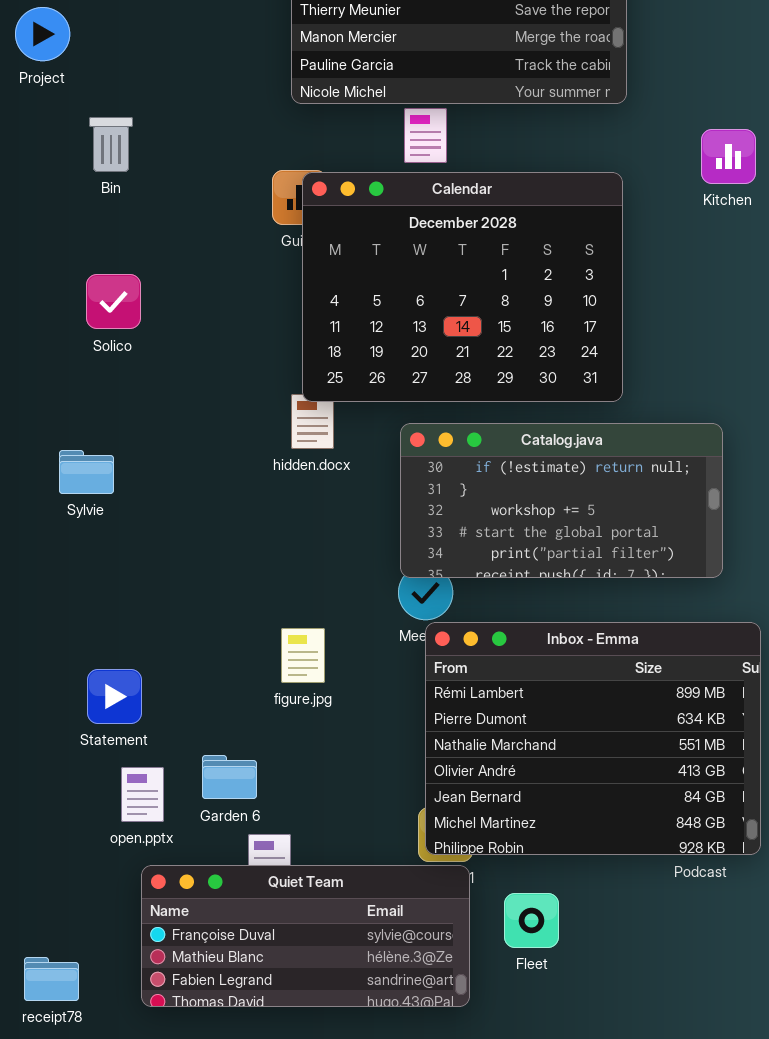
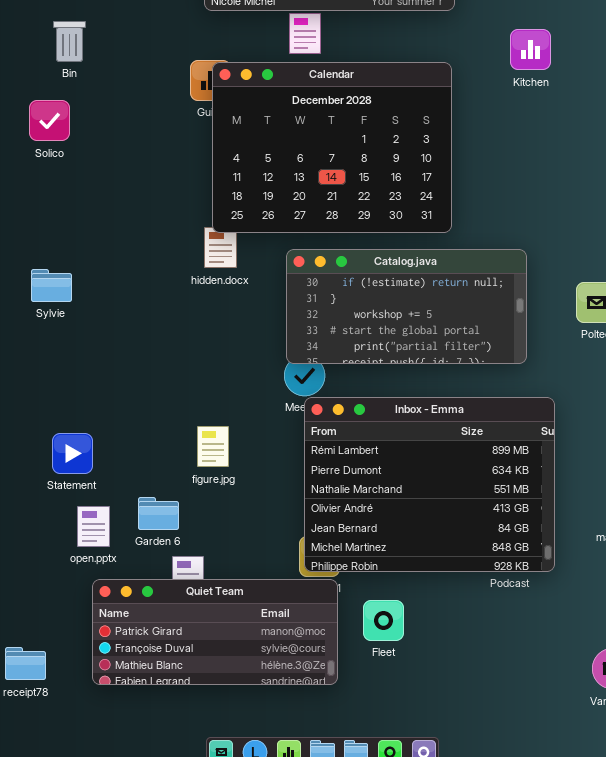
Solico: [86,274,141,329] -> [29,100,70,141], moved
figure.jpg: [281,628,325,683] -> [197,426,229,467], moved
Quiet Team: [141,865,470,1007] -> [92,579,338,685], scrolled up 1 row

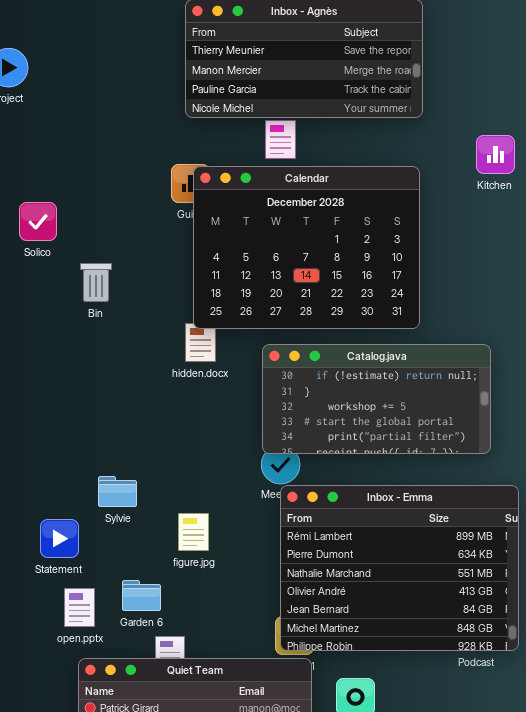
Bin: [53,21,86,62] -> [80,263,112,302], moved
Sylvie: [31,269,72,302] -> [98,476,137,507], moved

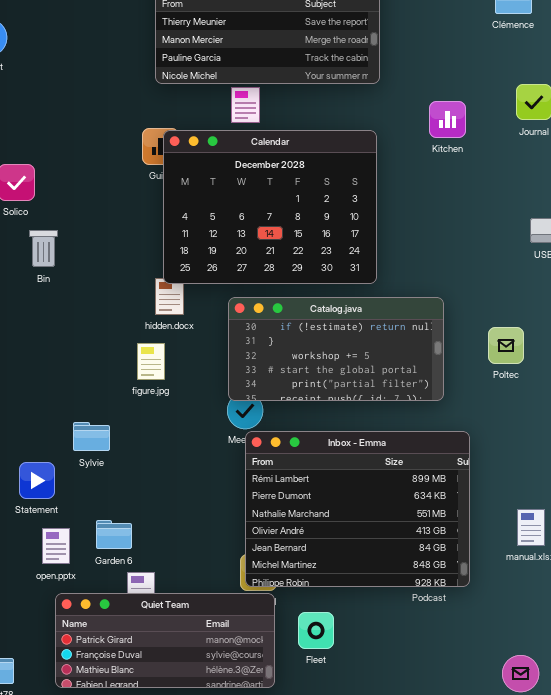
Bin: [80,263,112,302] -> [29,230,58,267], moved
figure.jpg: [178,513,209,551] -> [137,343,165,380], moved

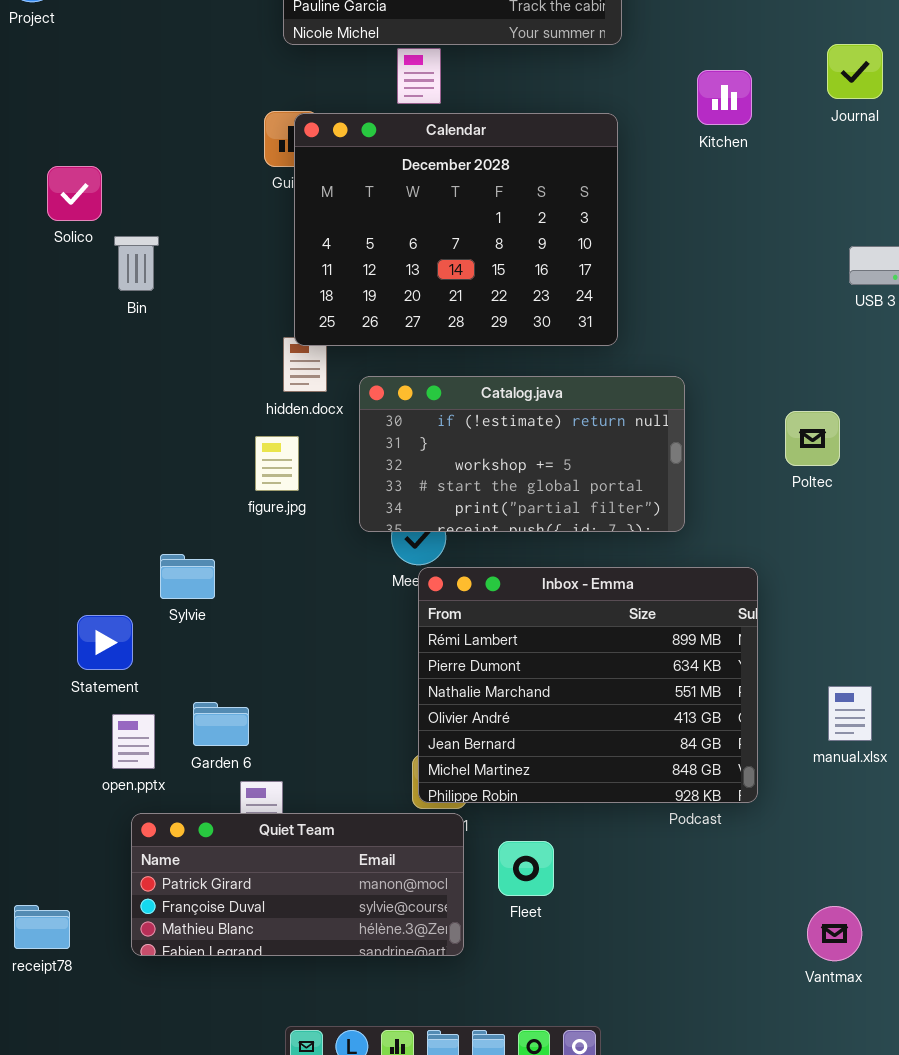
Bin: [29,230,58,267] -> [114,236,159,291], moved
Catalog.java: [228,297,444,401] -> [359,376,685,532], moved

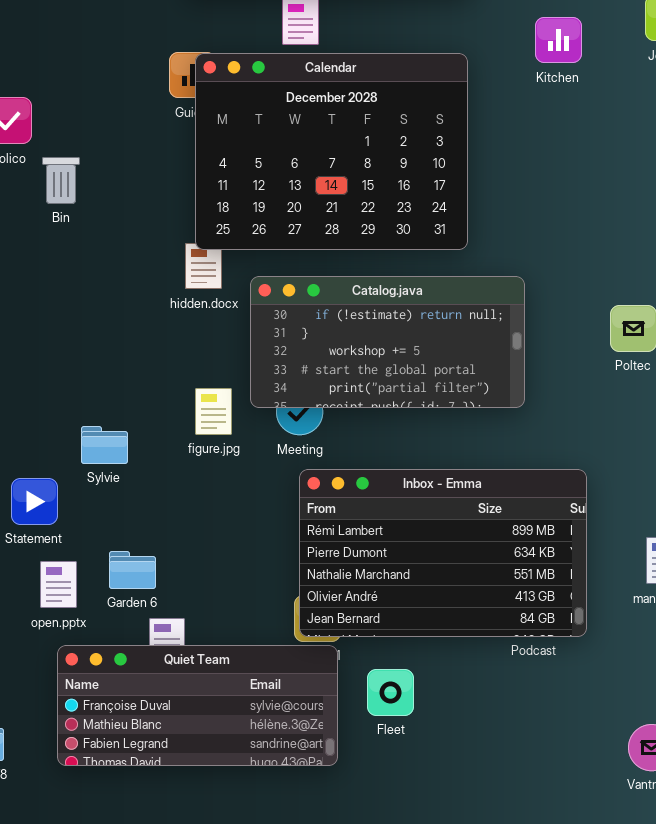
figure.jpg: [255,436,299,491] -> [195,388,232,435], moved
Inbox - Emma: [418,567,758,803] -> [299,469,587,637], resized
Quiet Team: [131,813,464,956] -> [57,645,338,766], scrolled down 1 row

